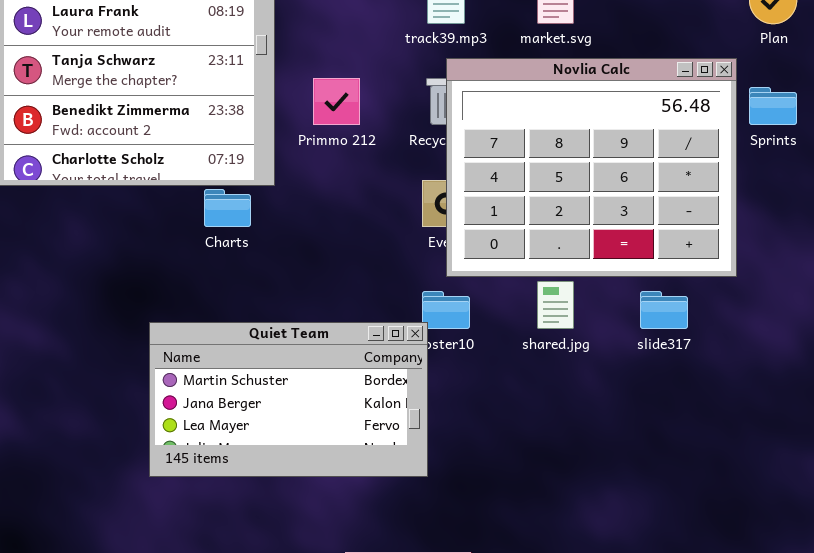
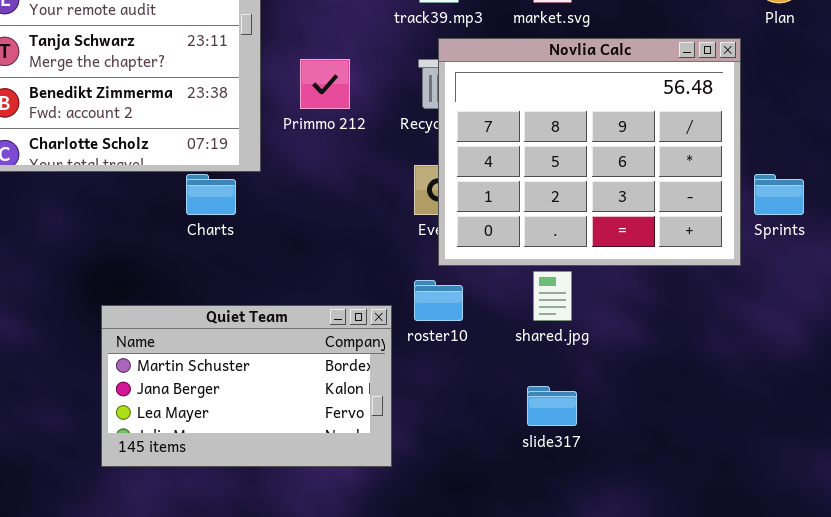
Sprints: [749,87,797,125] -> [754,174,804,215], moved
slide317: [640,291,688,329] -> [527,386,577,426], moved
Quiet Team: [149,322,428,477] -> [101,305,392,467], moved

